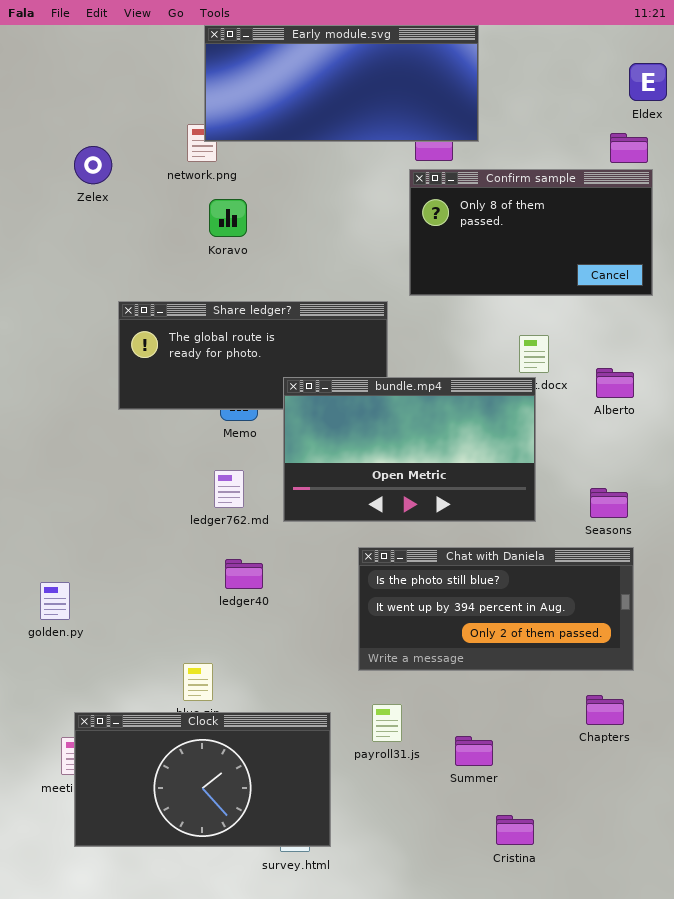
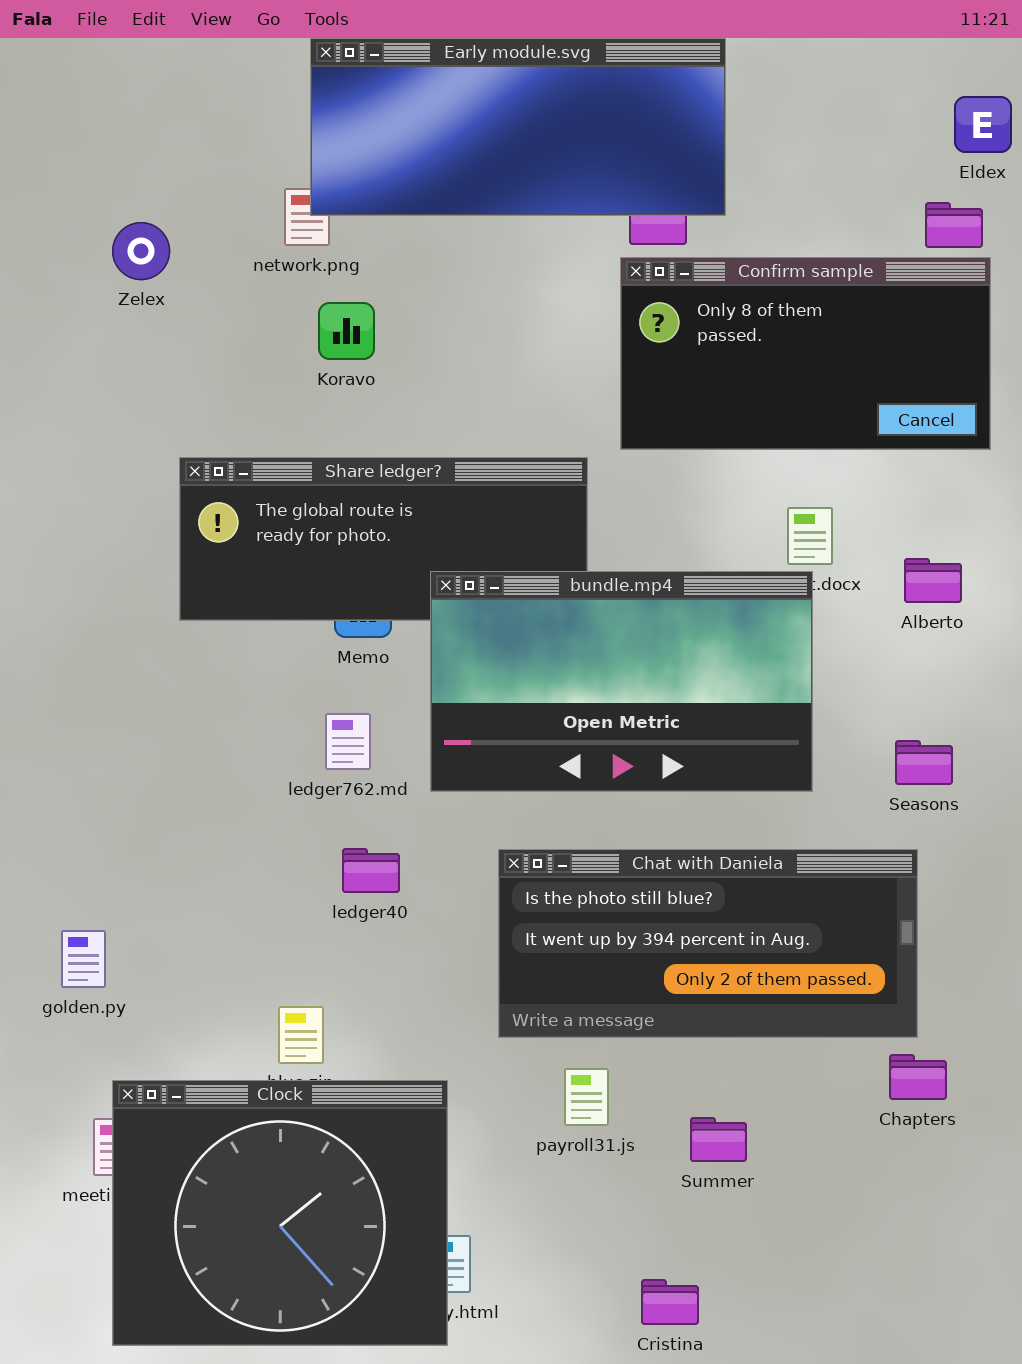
Chat with Daniela: [358,547,634,671] -> [498,849,918,1038], moved
golden.py: [40,582,70,620] -> [61,930,106,988], moved
Clock: [74,712,331,847] -> [112,1080,448,1346], resized
Cristina: [496,815,534,845] -> [641,1279,699,1325], moved

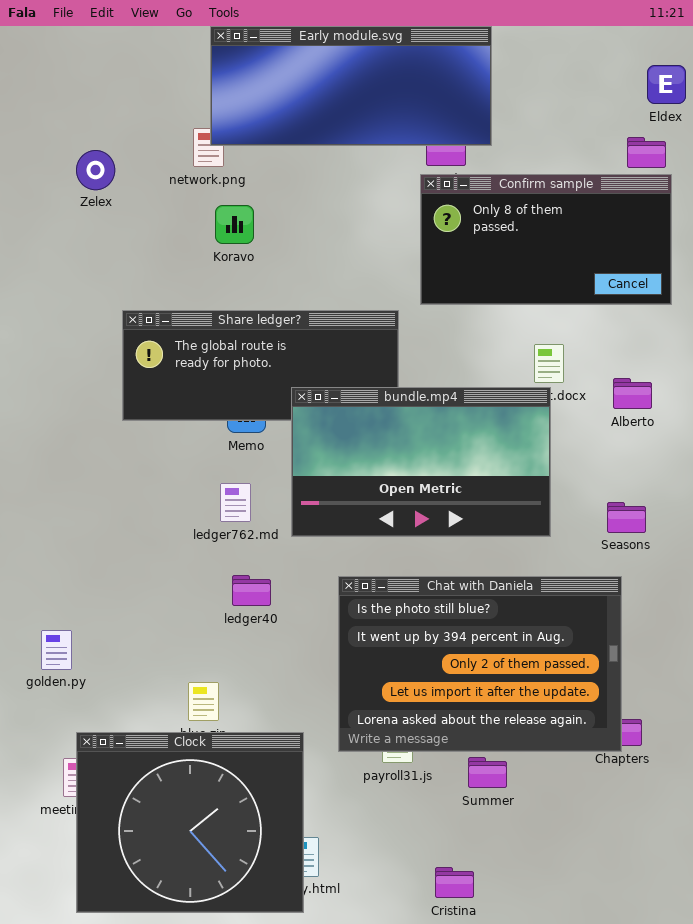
Chat with Daniela: [498,849,918,1038] -> [338,576,622,752], resized

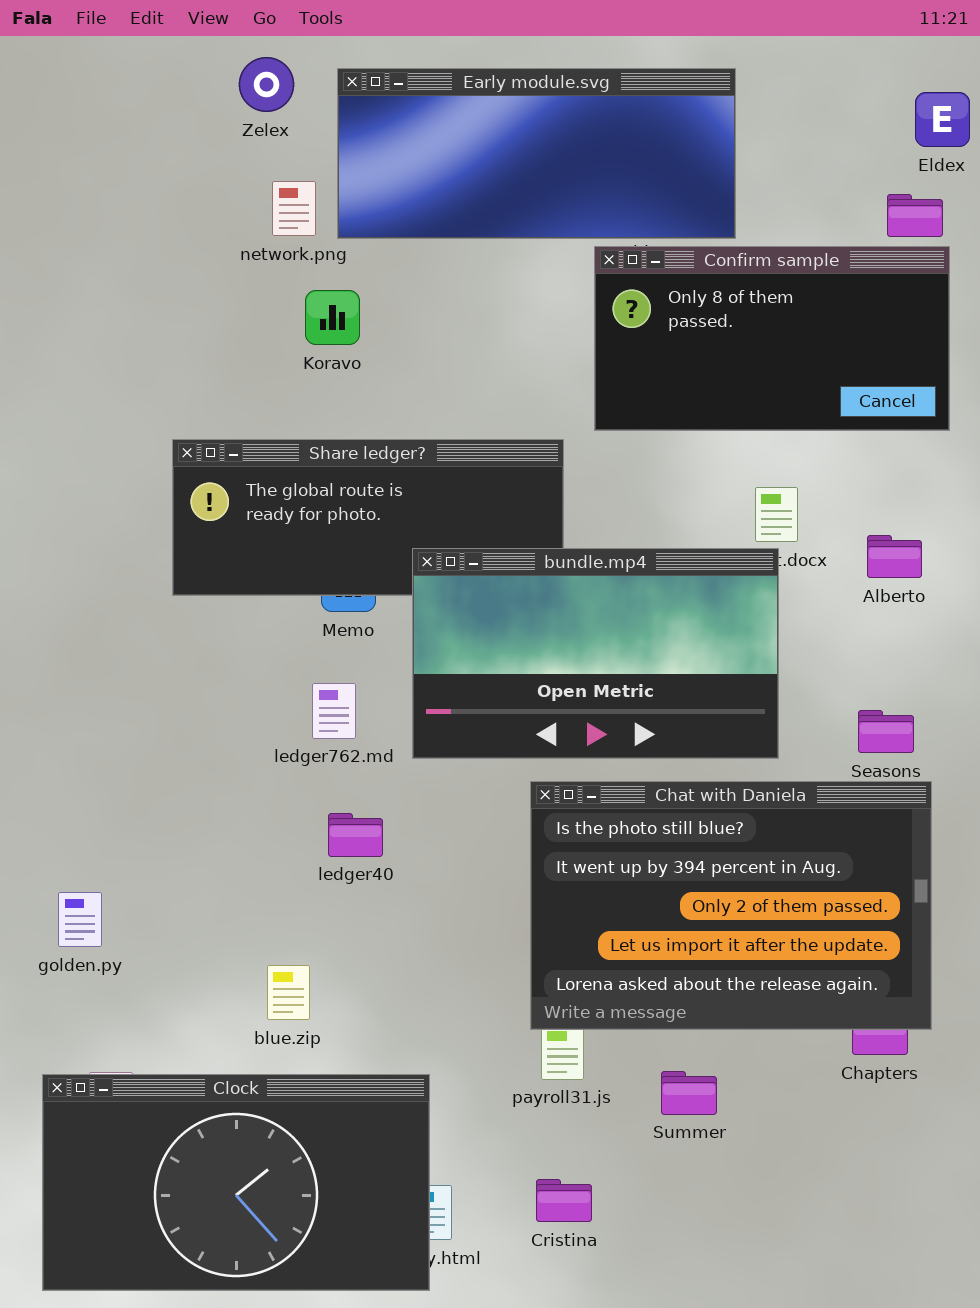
Early module.svg: [210,26,492,146] -> [337,68,736,239], moved
Zelex: [76,150,115,190] -> [239,57,294,112], moved
Chat with Daniela: [338,576,622,752] -> [530,781,932,1030], moved
Clock: [76,732,304,913] -> [42,1074,430,1291], resized
Cristina: [435,867,474,898] -> [536,1179,592,1222], moved

